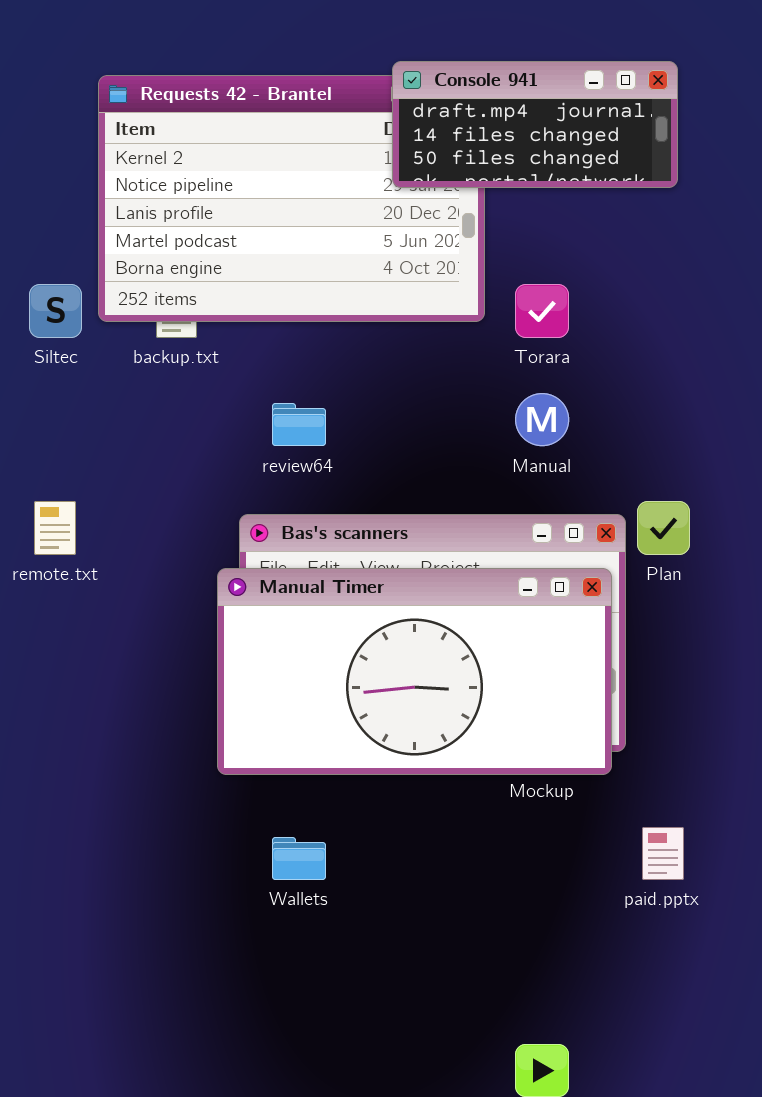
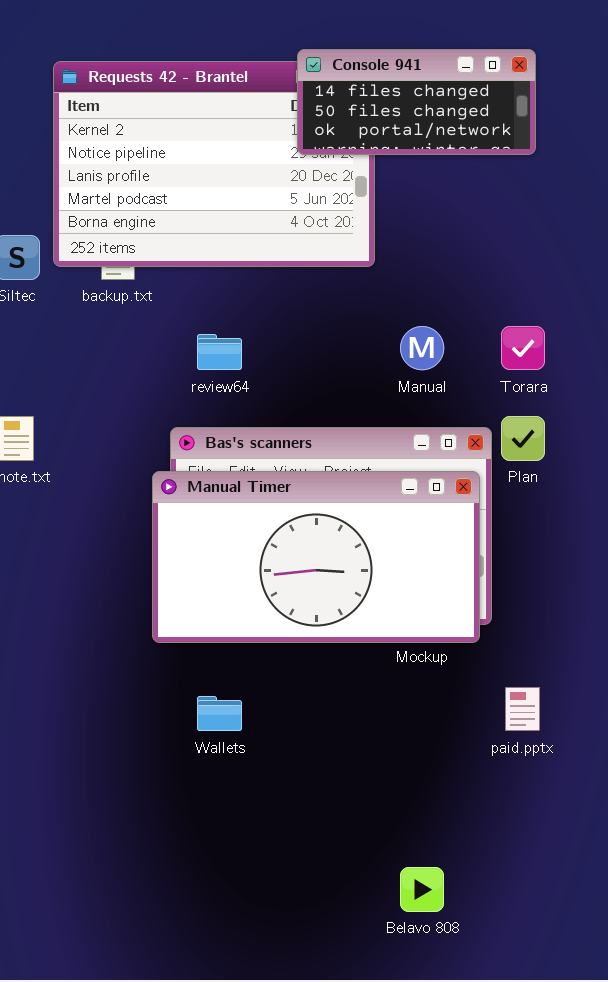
Console 941: [392,61,678,188] -> [297,49,536,155], scrolled down 1 row
Torara: [515,284,569,338] -> [501,326,545,370], moved

